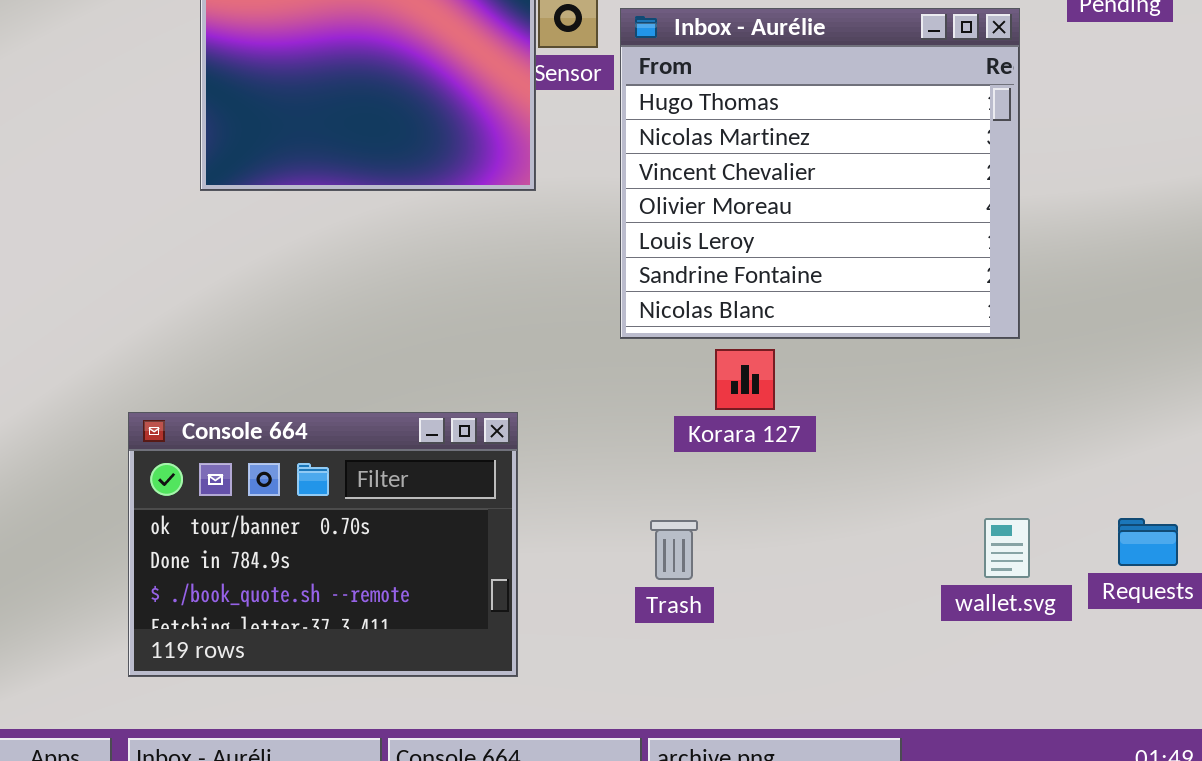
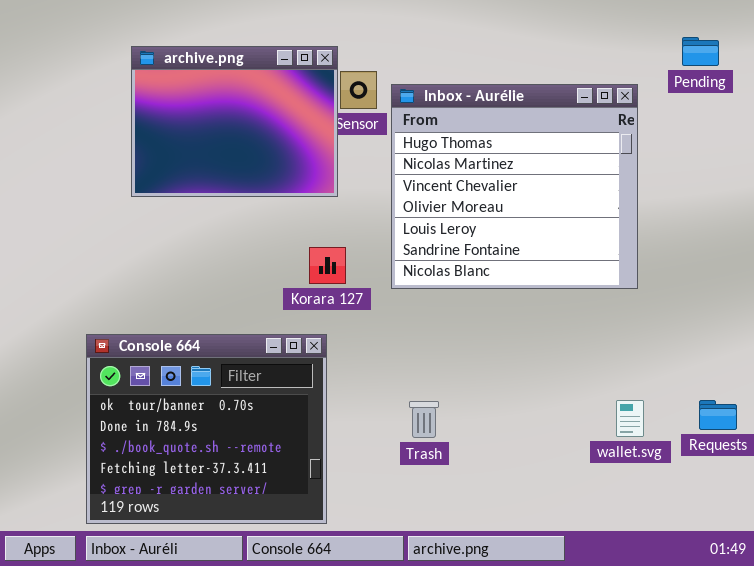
Korara 127: [715,349,775,410] -> [309,247,346,284], moved
Console 664: [128,412,518,677] -> [86,334,327,524], resized

